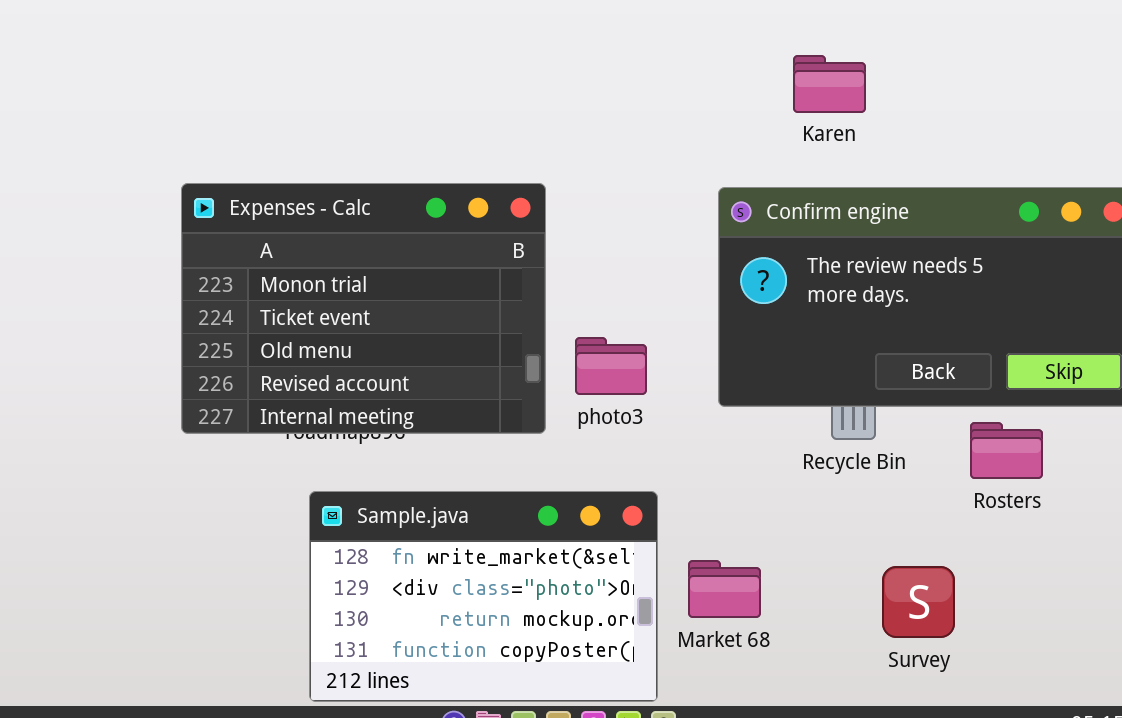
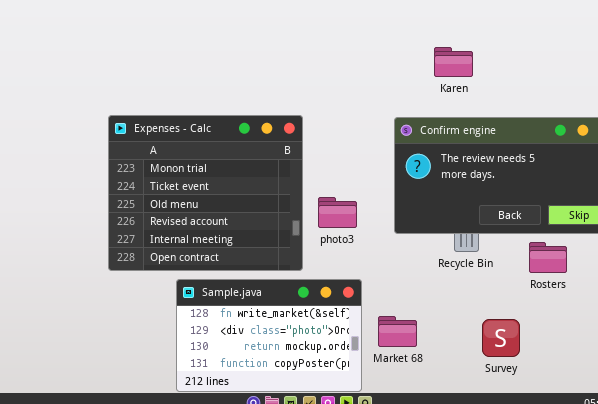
Expenses - Calc: [181,183,546,434] -> [108,115,303,271], resized

